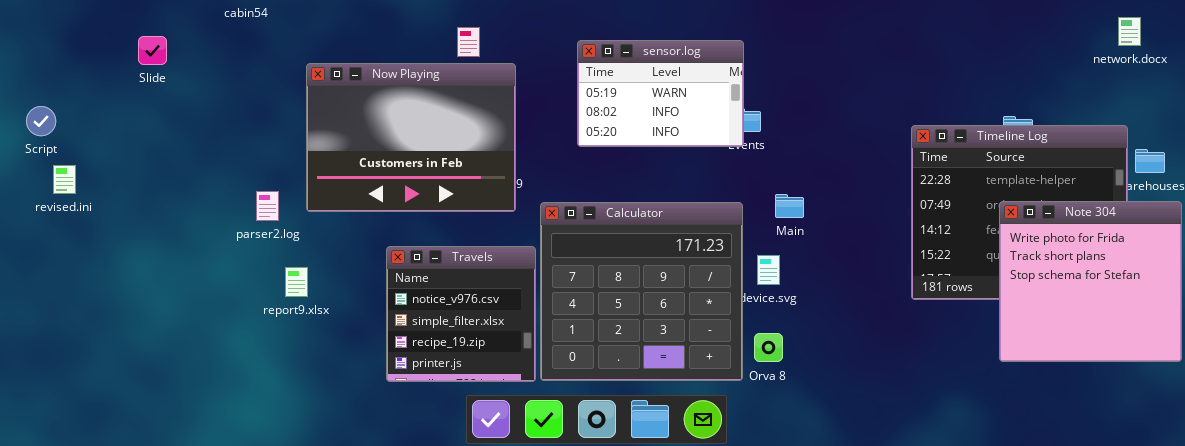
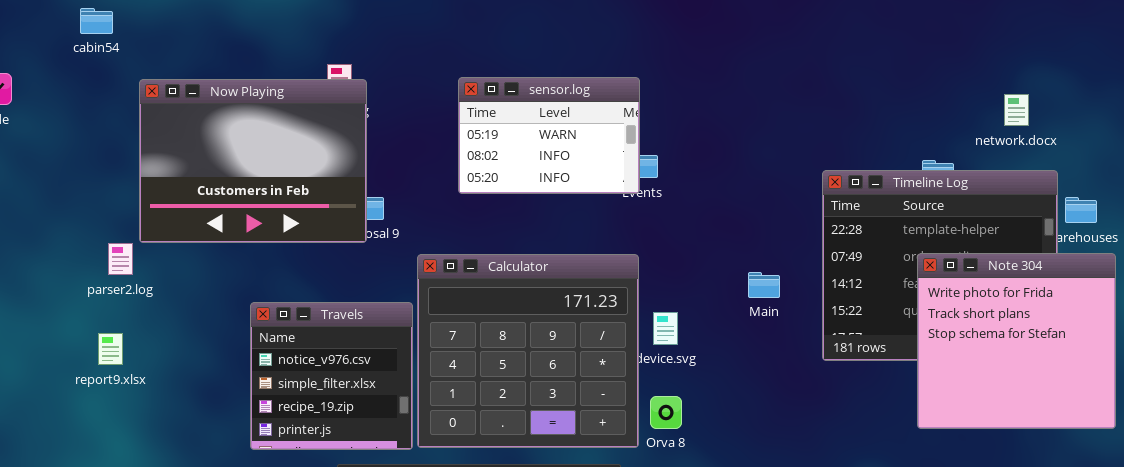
network.docx: [1118,17,1141,46] -> [1004,94,1029,126], moved
Now Playing: [306,63,516,212] -> [139,79,367,243], moved
Main: [775,194,804,218] -> [748,272,780,298], moved
report9.xlsx: [285,267,308,297] -> [98,333,123,365], moved

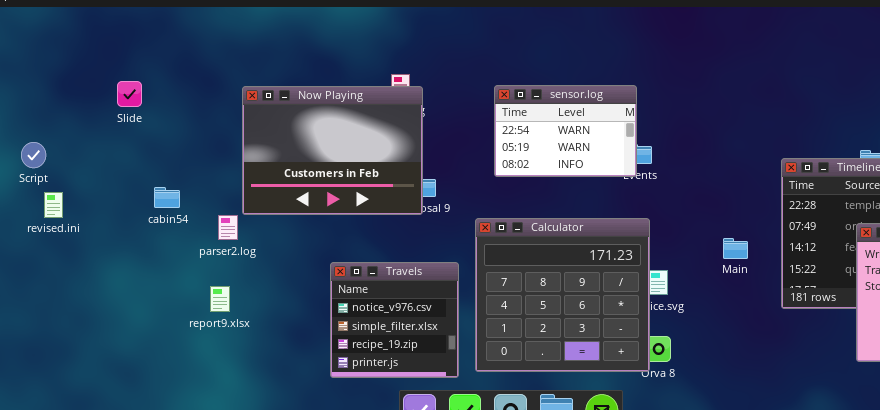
cabin54: [80,8,113,34] -> [154,187,180,208], moved
sensor.log: [458,77,640,194] -> [494,85,637,177], scrolled up 1 row
Calculator: [417,254,639,448] -> [475,218,650,372], moved

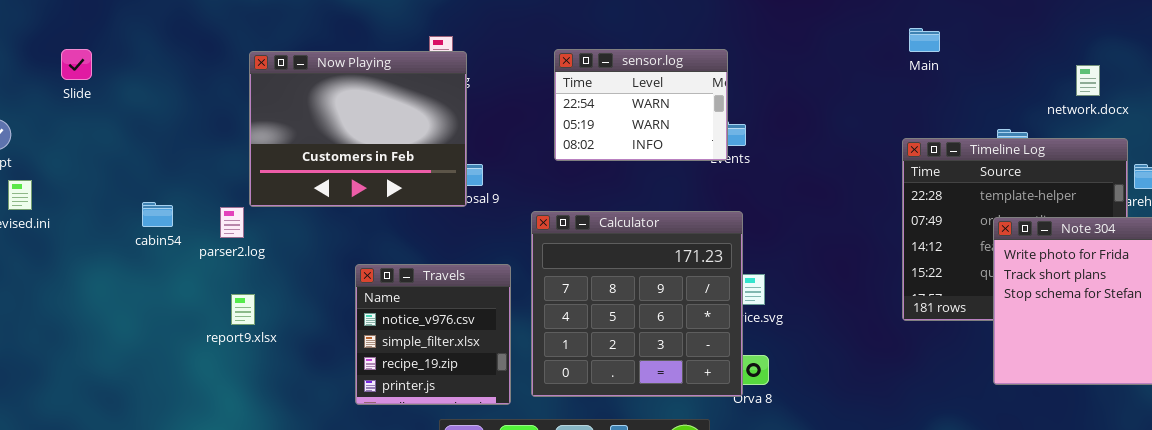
Slide: [117,81,142,107] -> [61,49,92,80], moved
cabin54: [154,187,180,208] -> [142,202,173,227], moved
Main: [723,238,748,259] -> [909,28,940,52], moved
report9.xlsx: [210,286,230,312] -> [231,294,255,325], moved

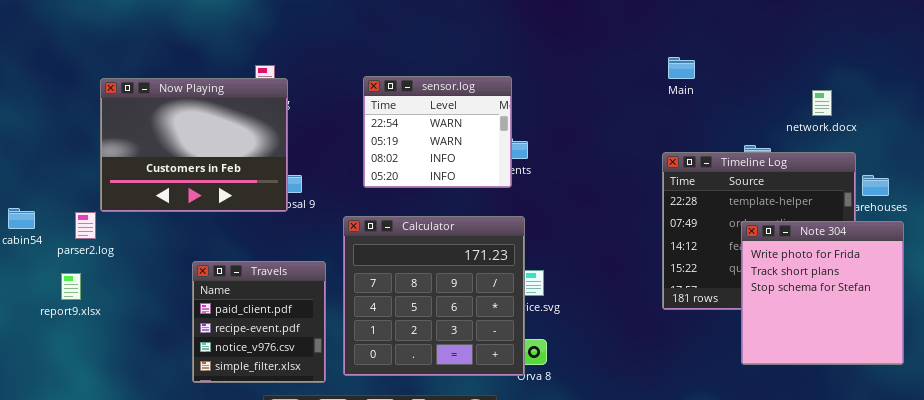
sensor.log: [554,49,728,161] -> [363,76,512,188], resized
Travels: [355,264,511,405] -> [192,261,326,383], scrolled up 2 rows
report9.xlsx: [231,294,255,325] -> [61,273,81,300], moved

